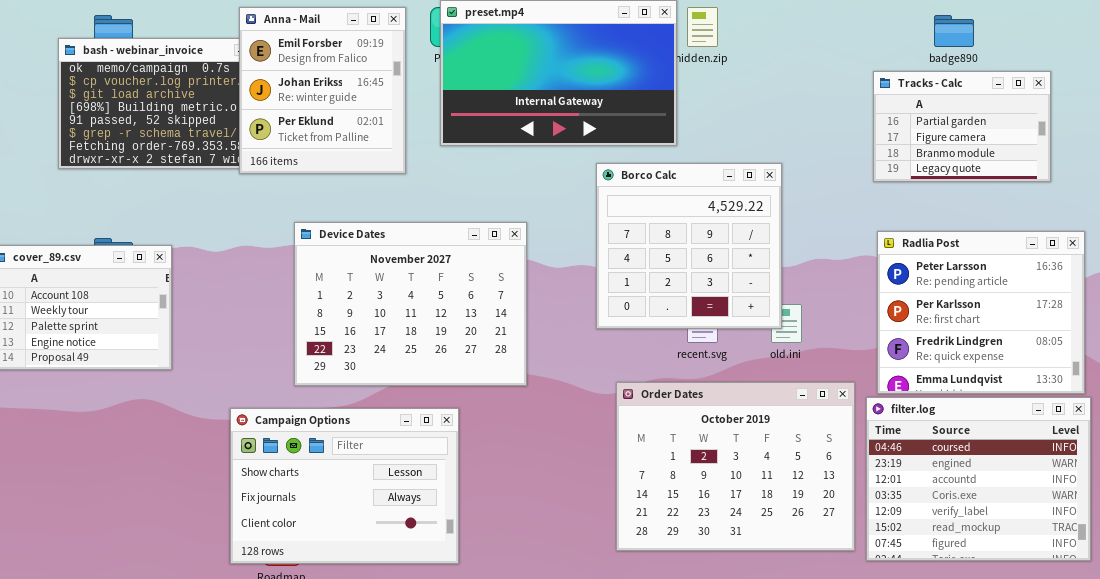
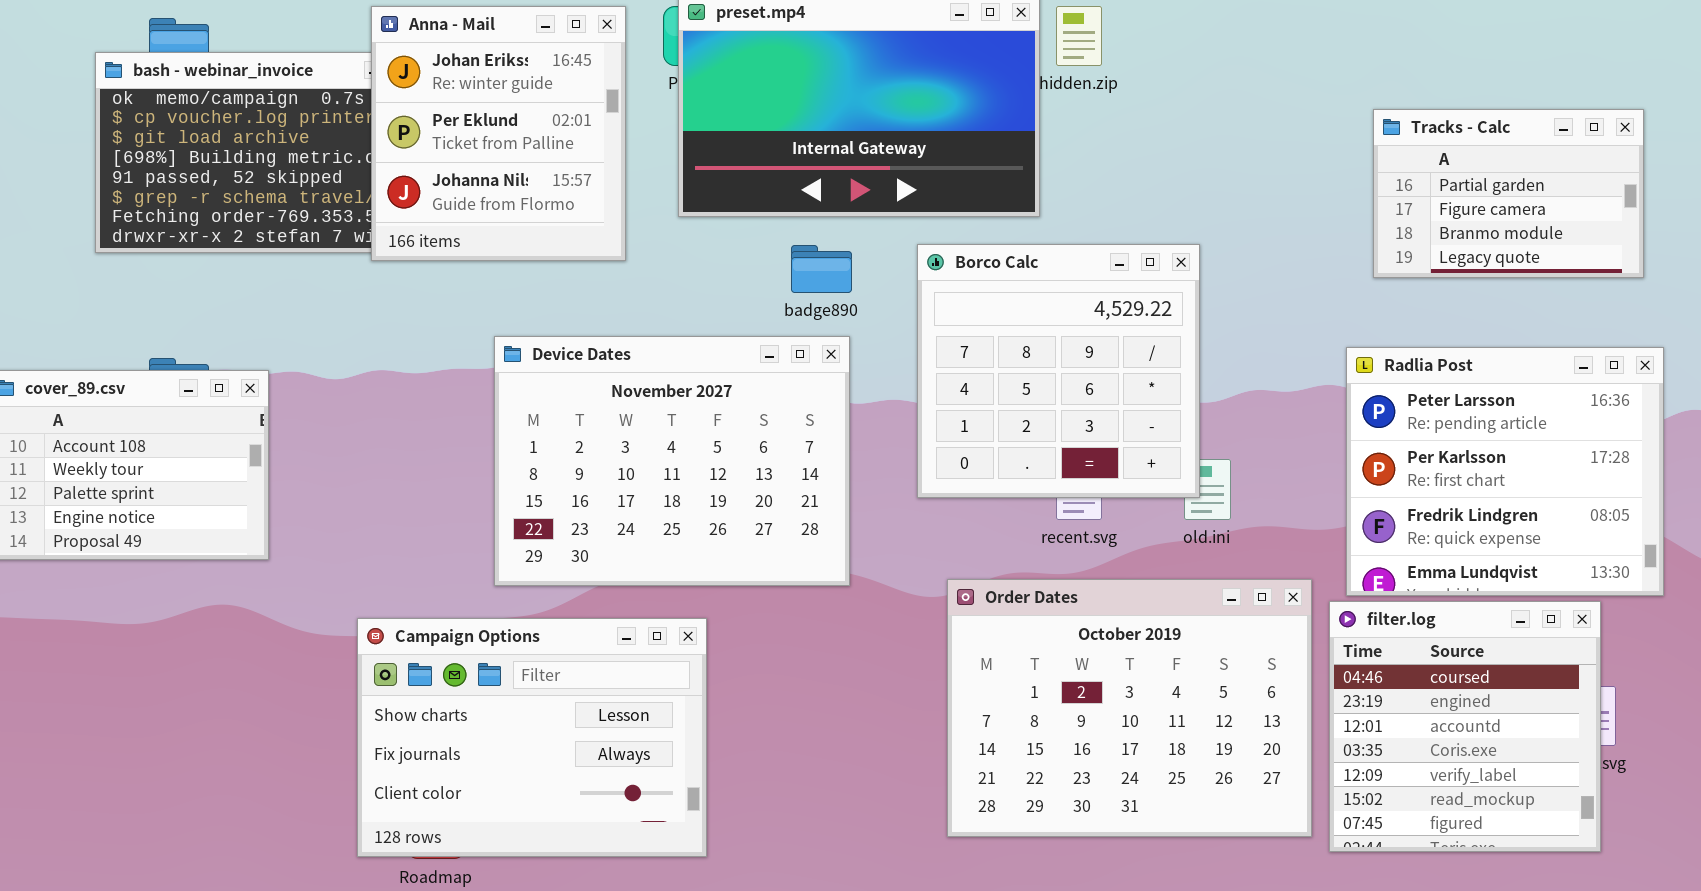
Anna - Mail: [239,7,406,174] -> [371,6,626,261], scrolled down 1 row
badge890: [934,15,974,47] -> [791,245,852,293], moved
Tracks - Calc: [873,71,1051,182] -> [1373,109,1644,278], moved
Device Dates: [294,222,527,386] -> [494,336,850,586], moved
filter.log: [866,397,1091,561] -> [1329,601,1601,852], resized

